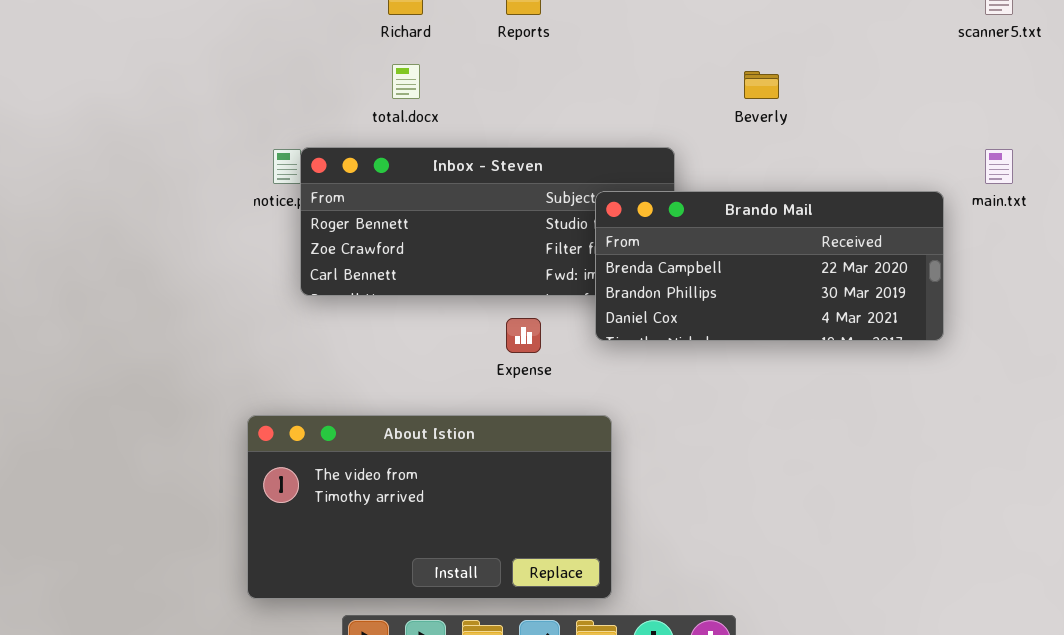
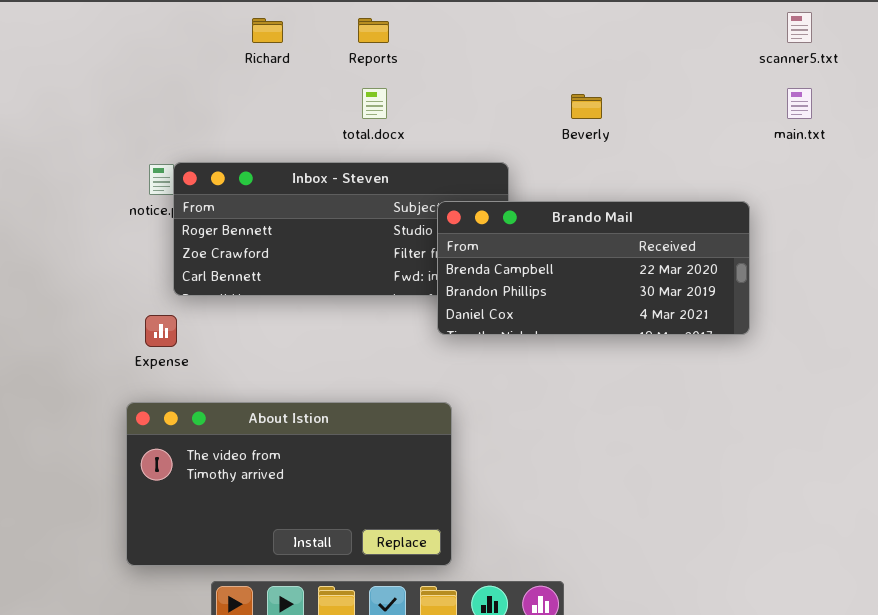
total.docx: [392,64,420,99] -> [362,88,387,119], moved
main.txt: [985,149,1013,184] -> [787,88,812,119], moved
Expense: [506,318,541,353] -> [145,315,177,347], moved

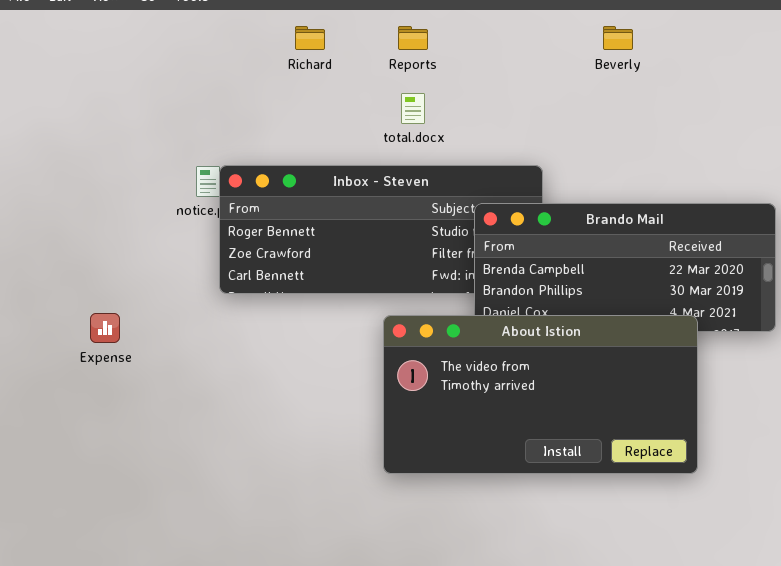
Beverly: [571,94,602,119] -> [603,26,633,50], moved
Expense: [145,315,177,347] -> [90,313,120,343], moved
About Istion: [126,402,452,566] -> [383,315,698,474], moved

